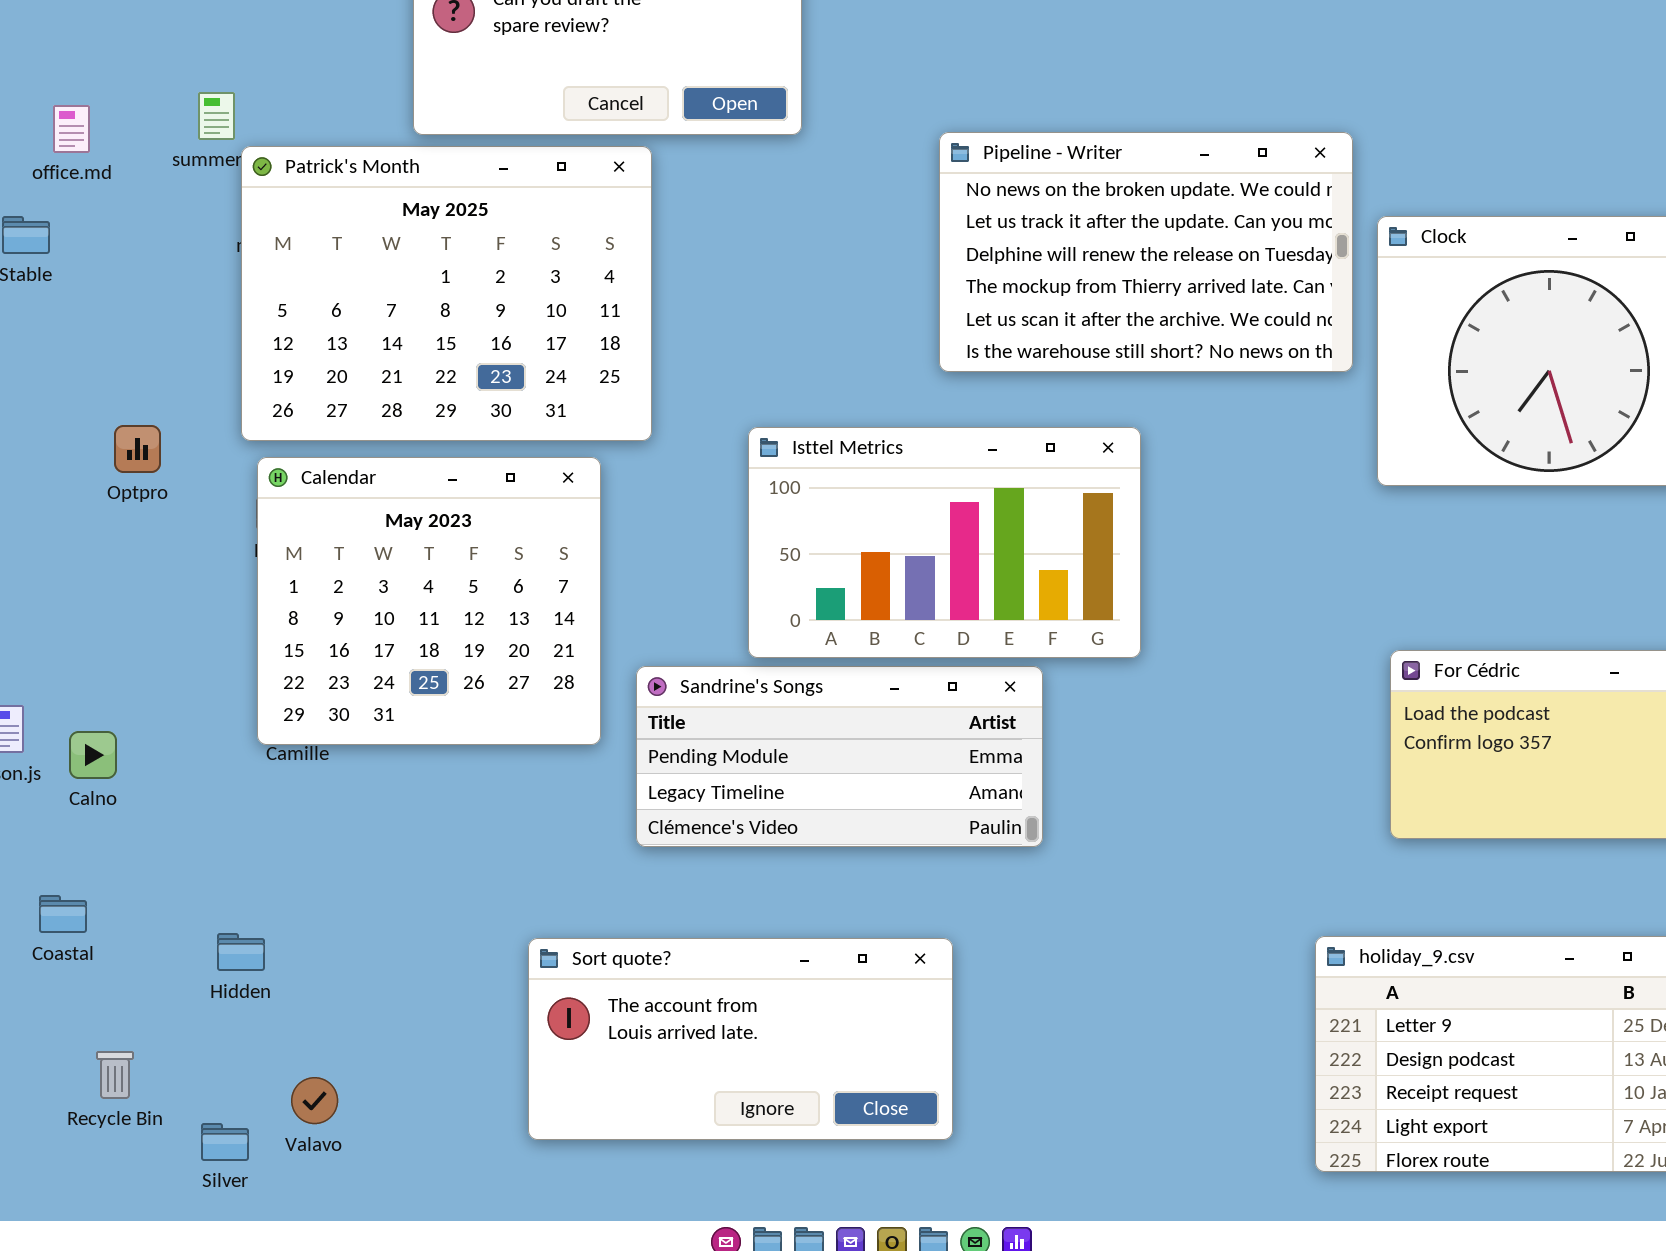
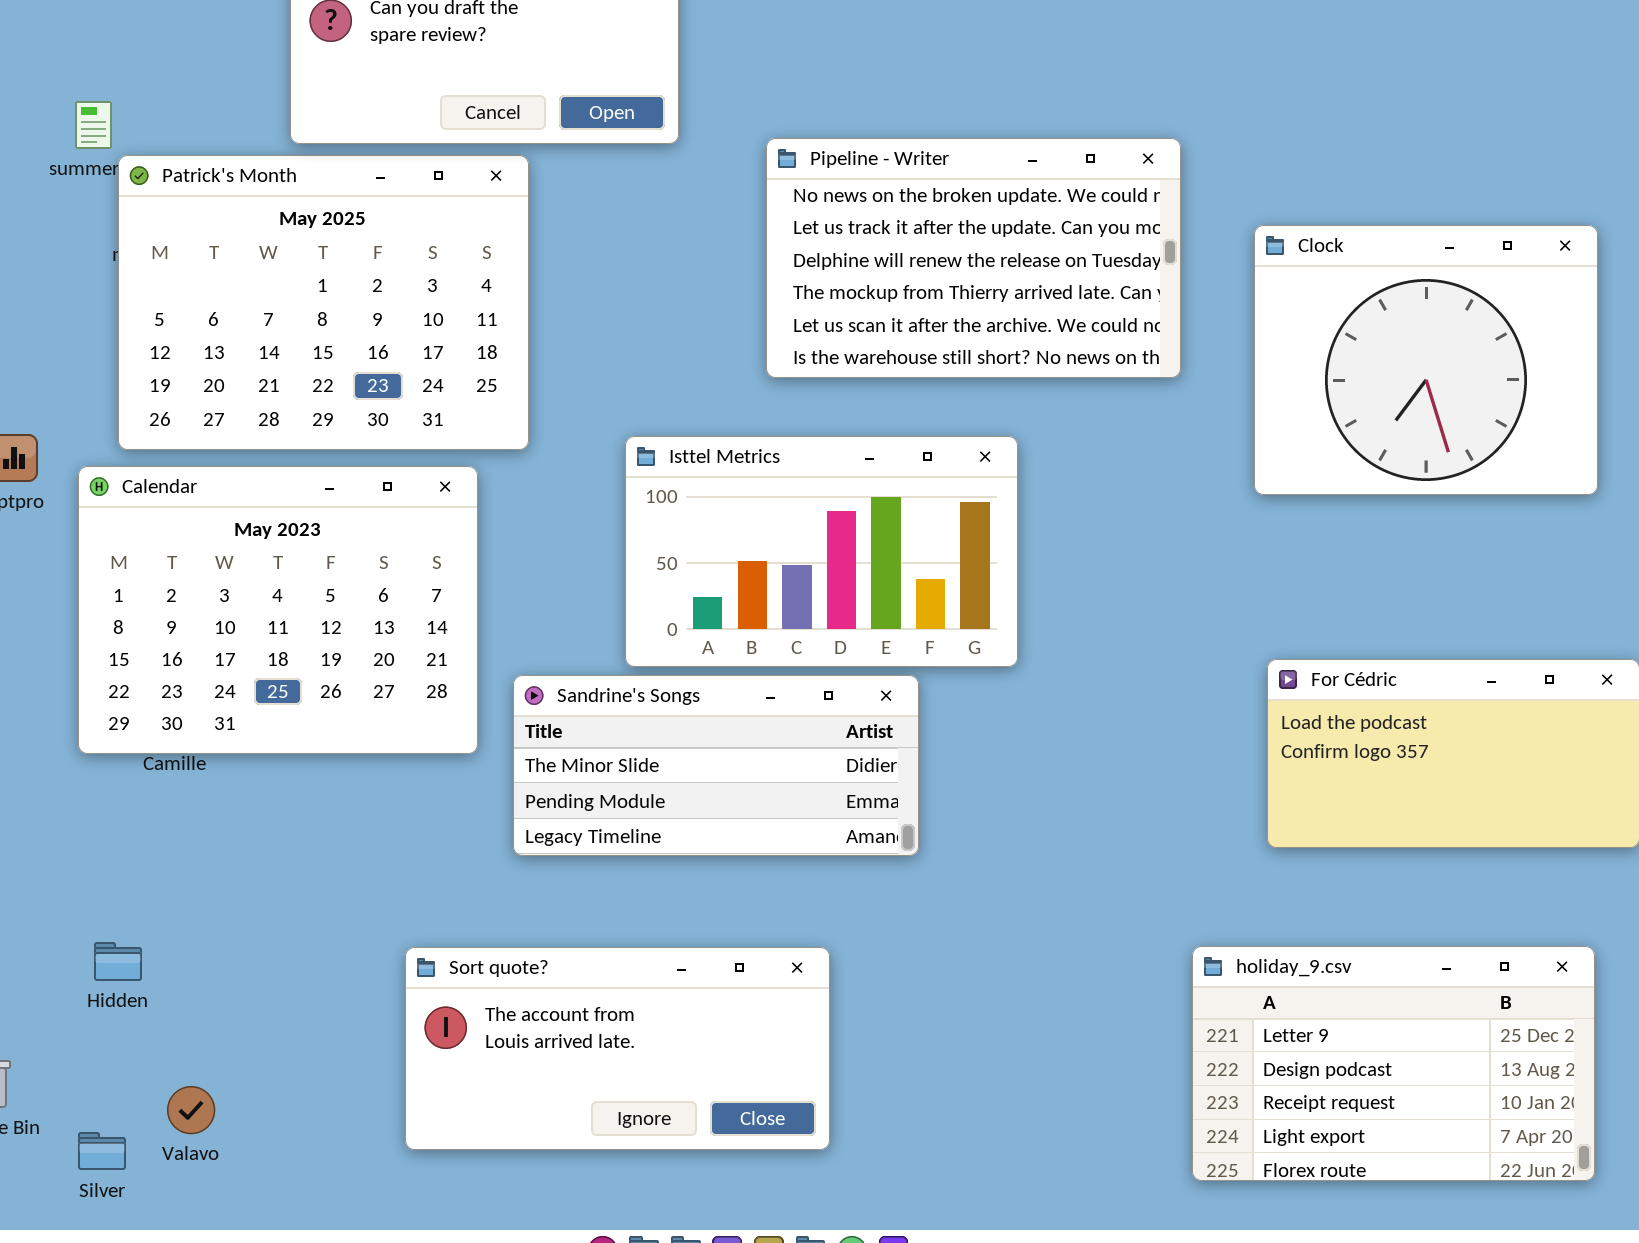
Pipeline - Writer: [939,132,1353,372] -> [766,138,1181,378], moved
Calendar: [257,457,601,745] -> [78,466,478,754], resized
Sandrine's Songs: [636,666,1043,847] -> [513,675,919,856], scrolled up 1 row

